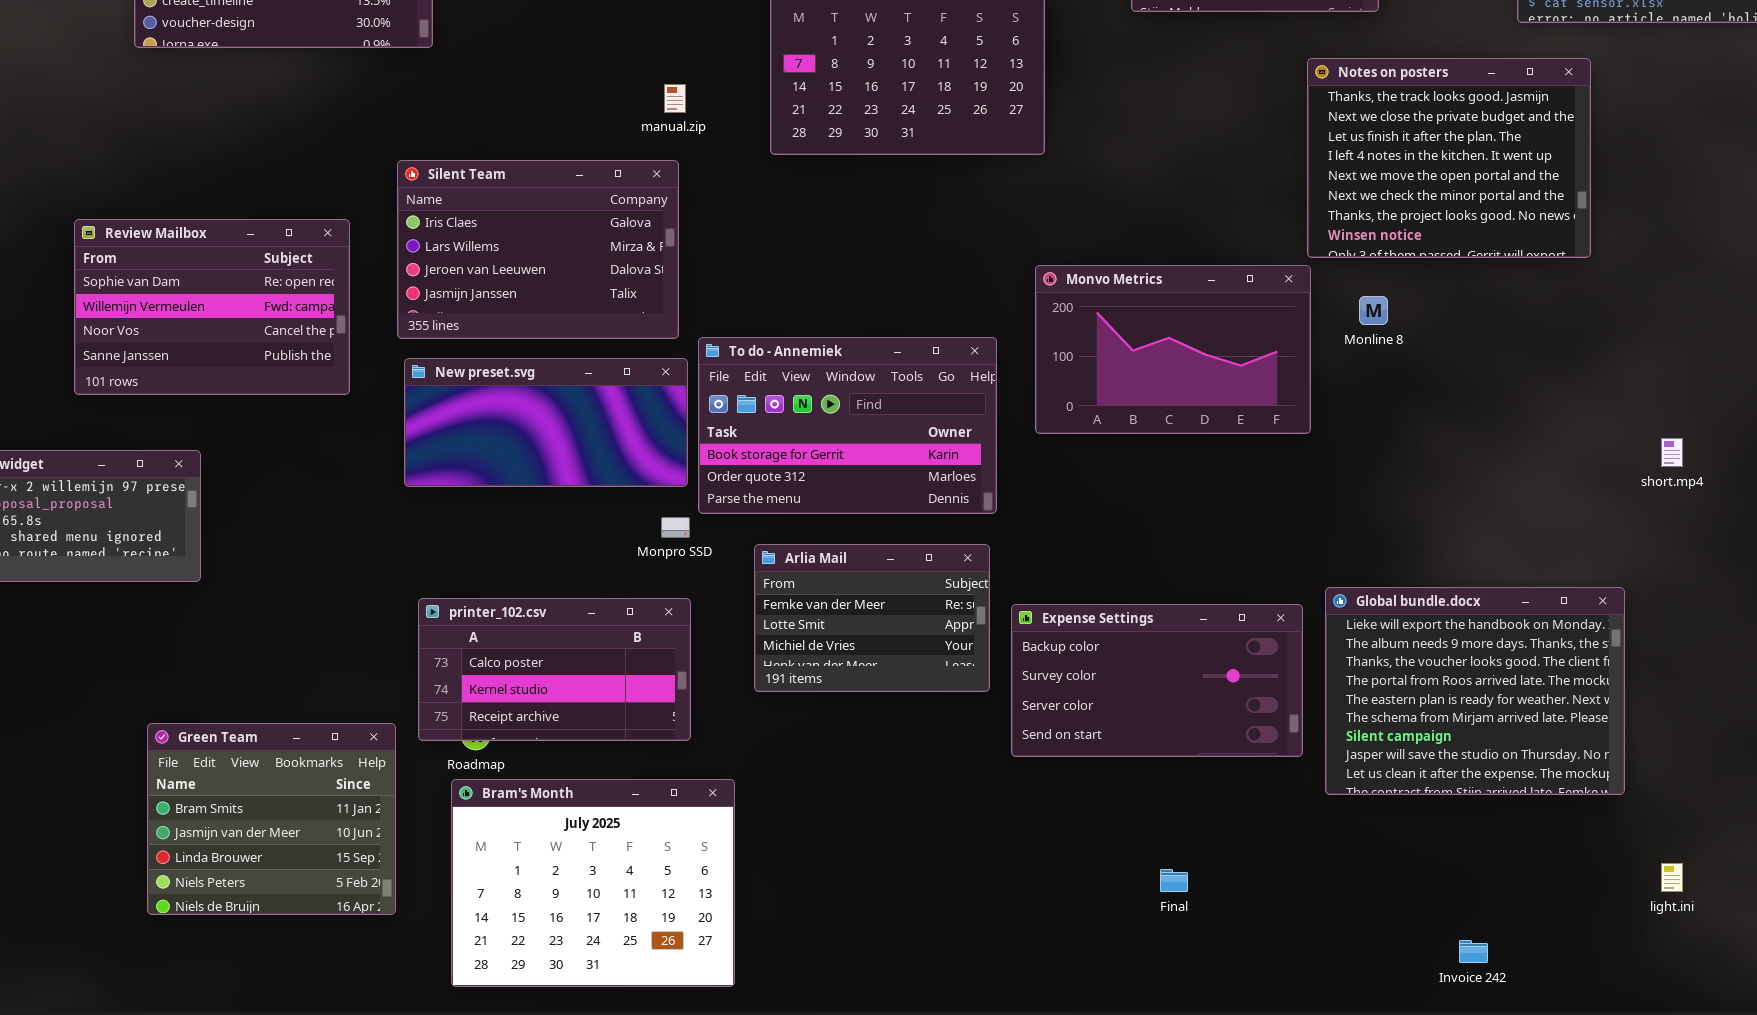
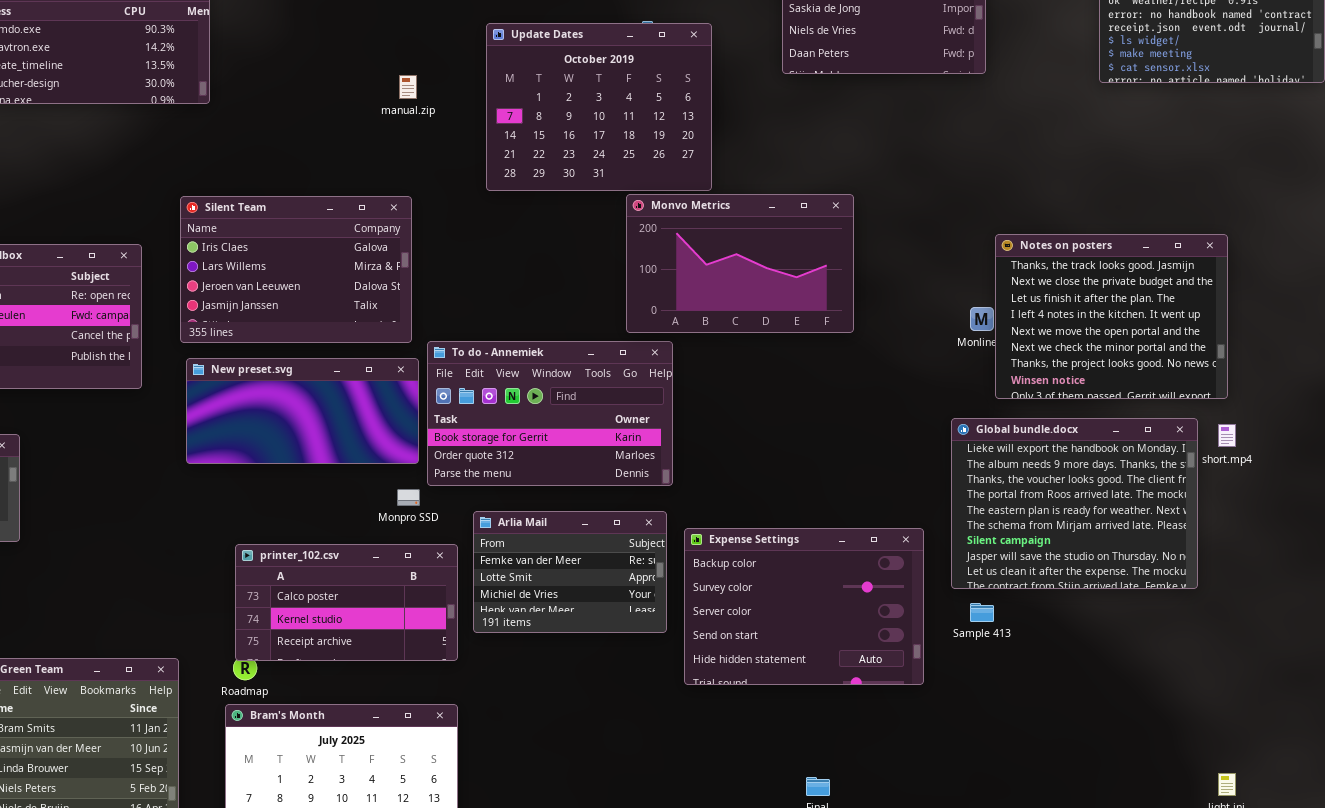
Notes on posters: [1307,58,1591,258] -> [995,234,1228,399], moved
manual.zip: [664,84,686,113] -> [399,75,417,99], moved
Monvo Metrics: [1035,265,1311,434] -> [626,194,854,333], moved
Global bundle.docx: [1325,587,1625,795] -> [951,418,1198,589], moved
printer_102.csv: [418,598,691,741] -> [235,544,458,661], moved
Expense Settings: [1011,604,1303,757] -> [684,528,924,685], resized

